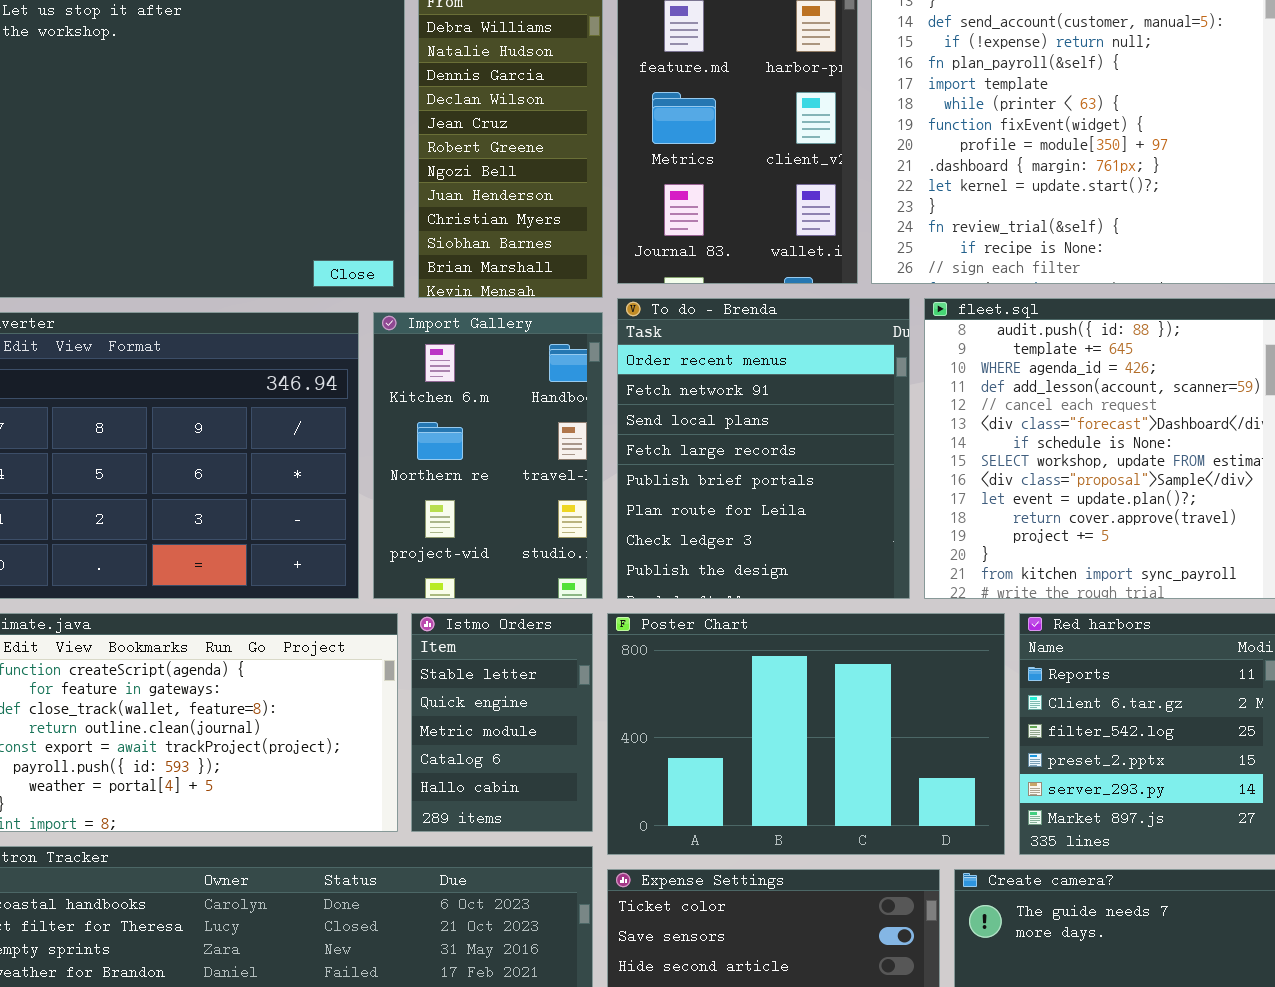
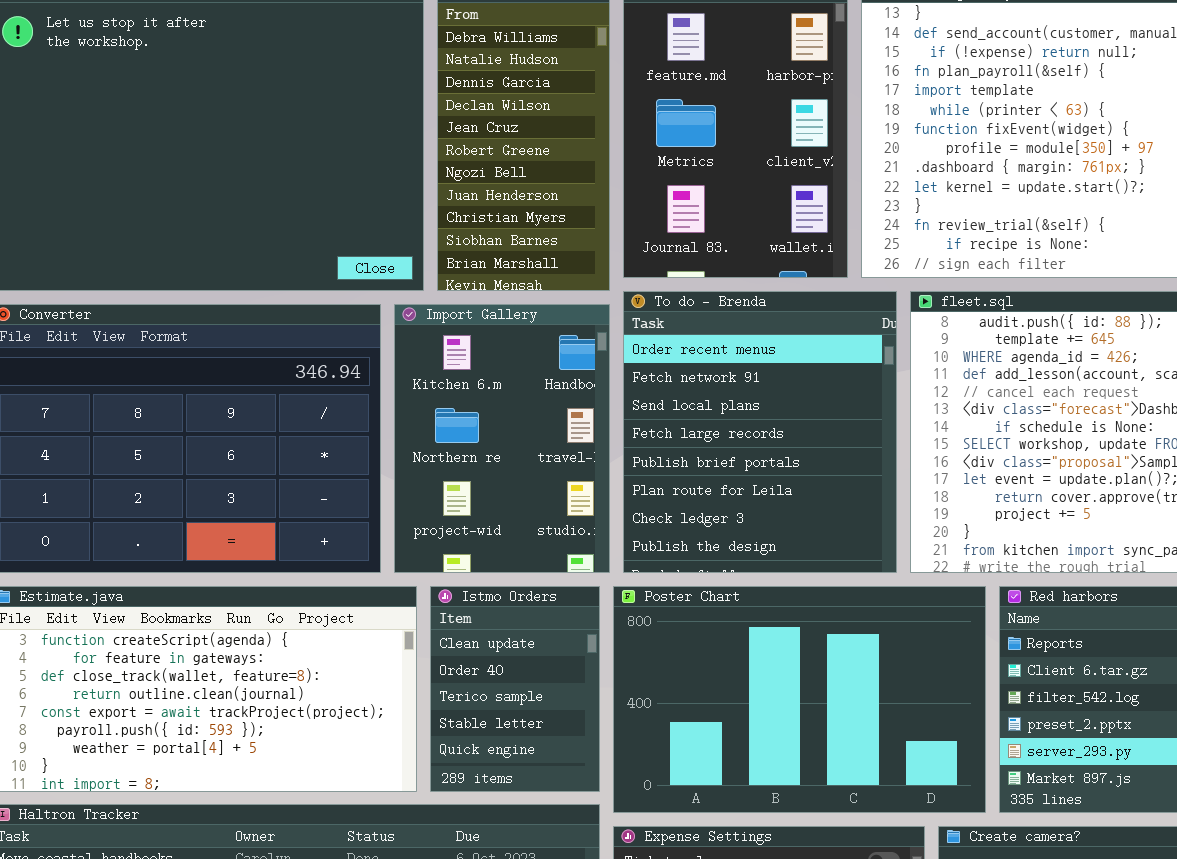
Istmo Orders: [411,613,593,832] -> [430,586,600,792], scrolled up 3 rows

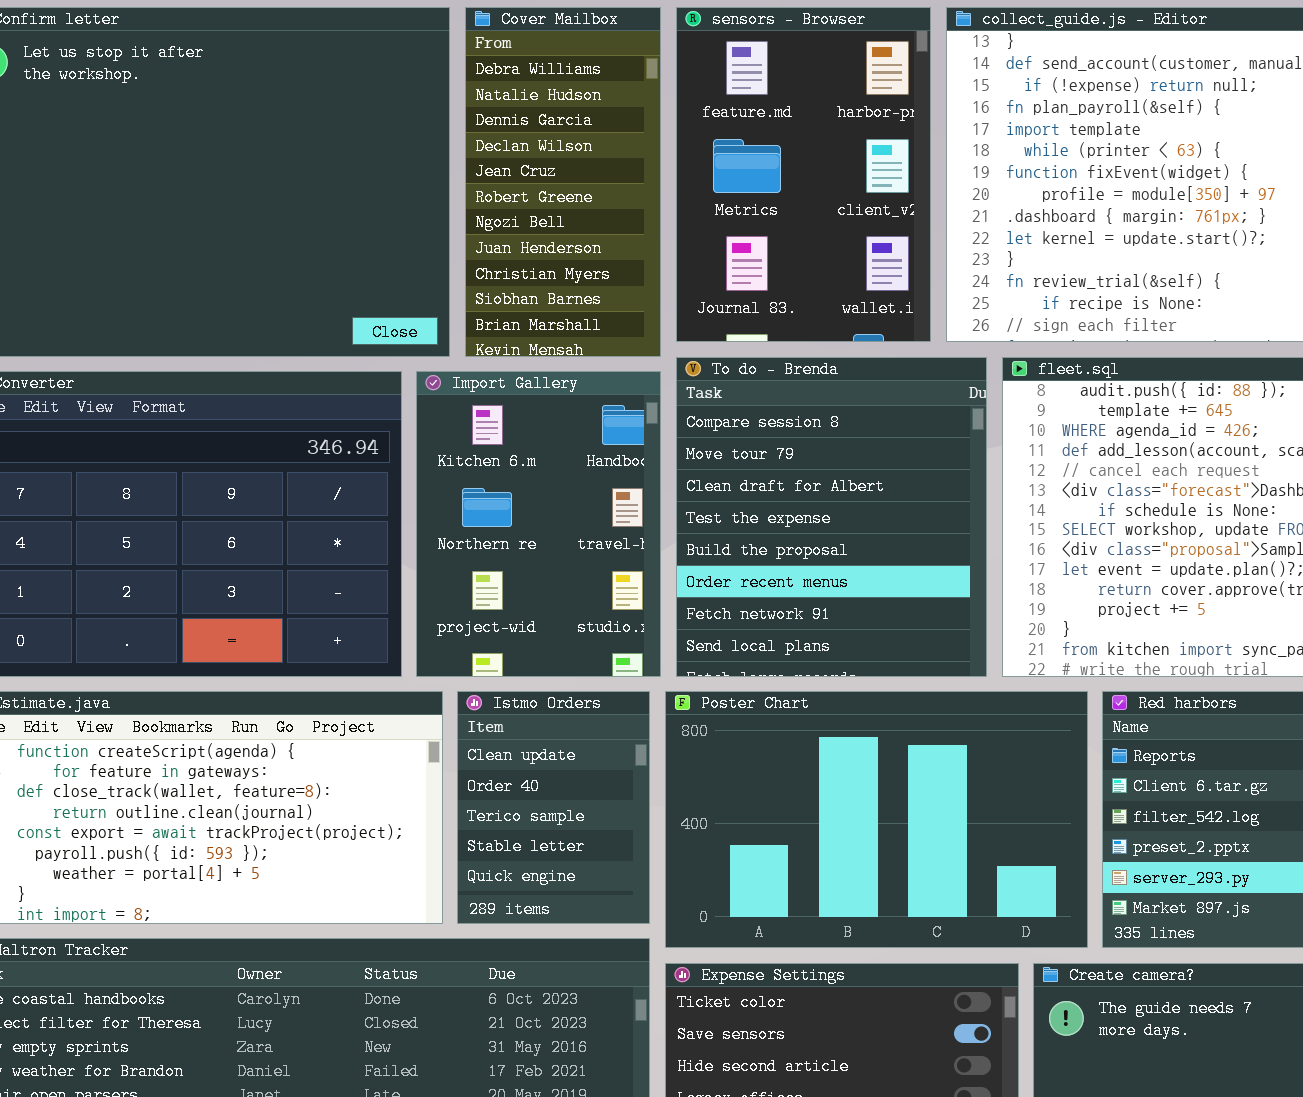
To do - Brenda: [623,291,897,573] -> [676,357,987,677], scrolled up 5 rows

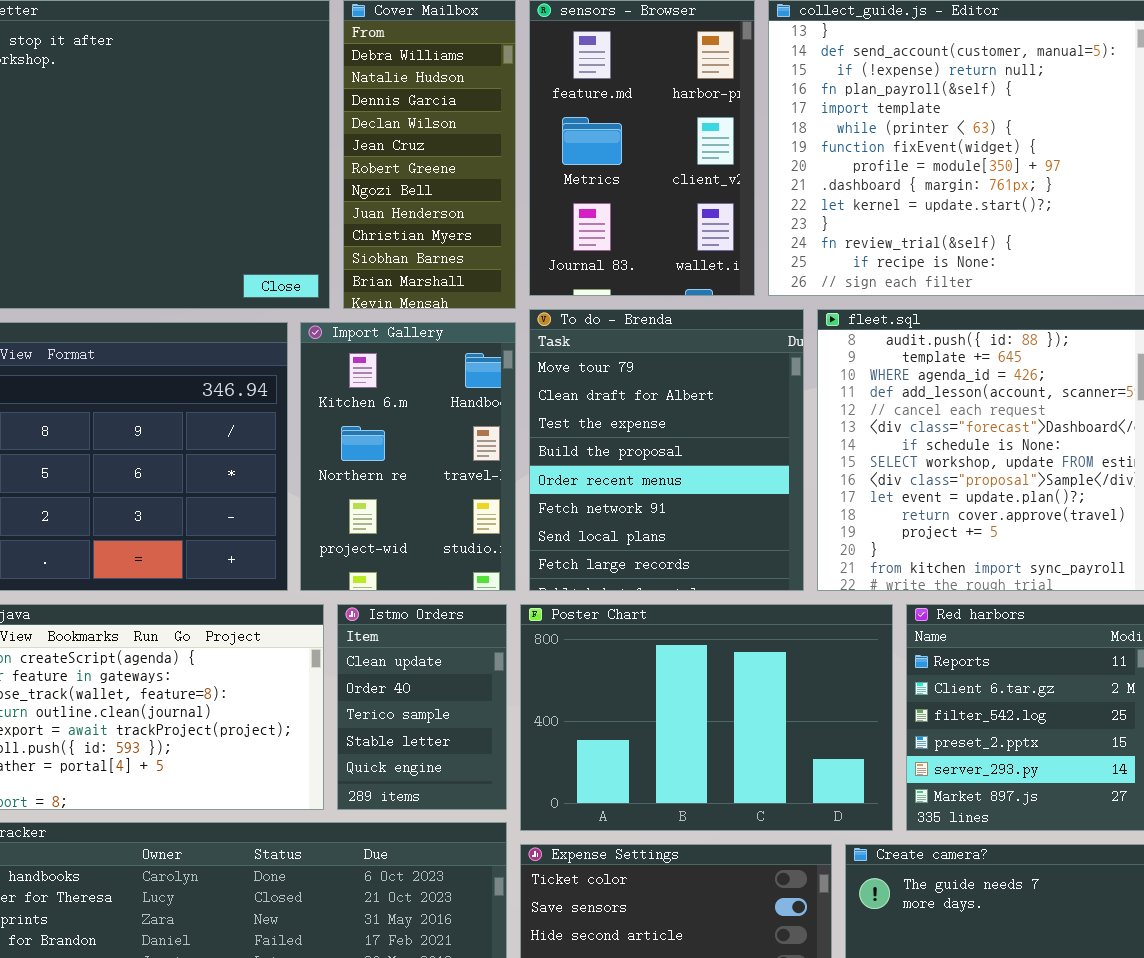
To do - Brenda: [676,357,987,677] -> [529,309,804,591], scrolled down 1 row

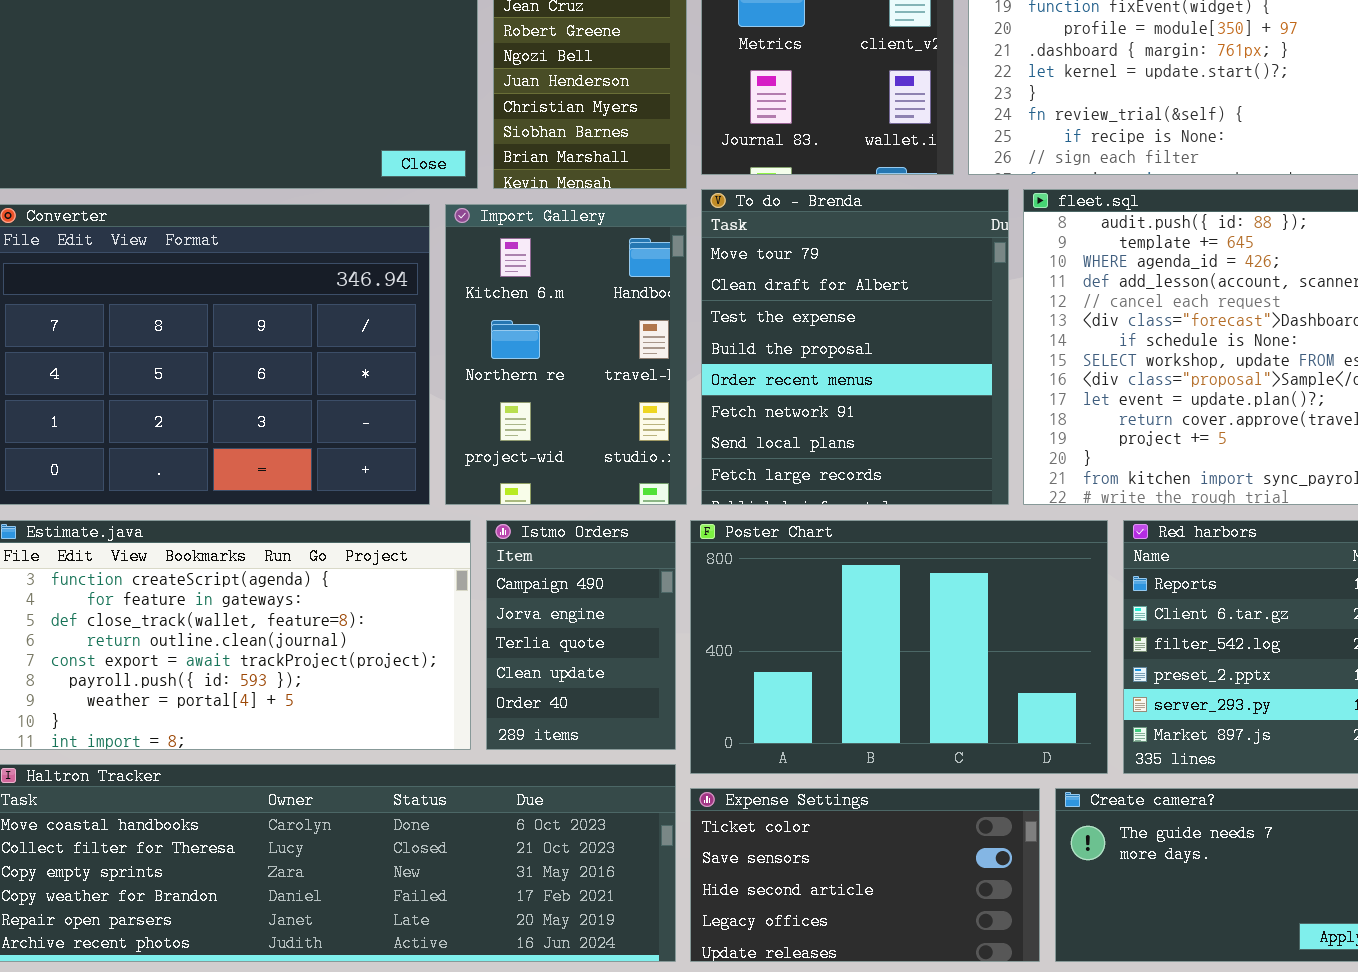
Istmo Orders: [337,604,507,810] -> [486,520,676,750], scrolled up 3 rows

